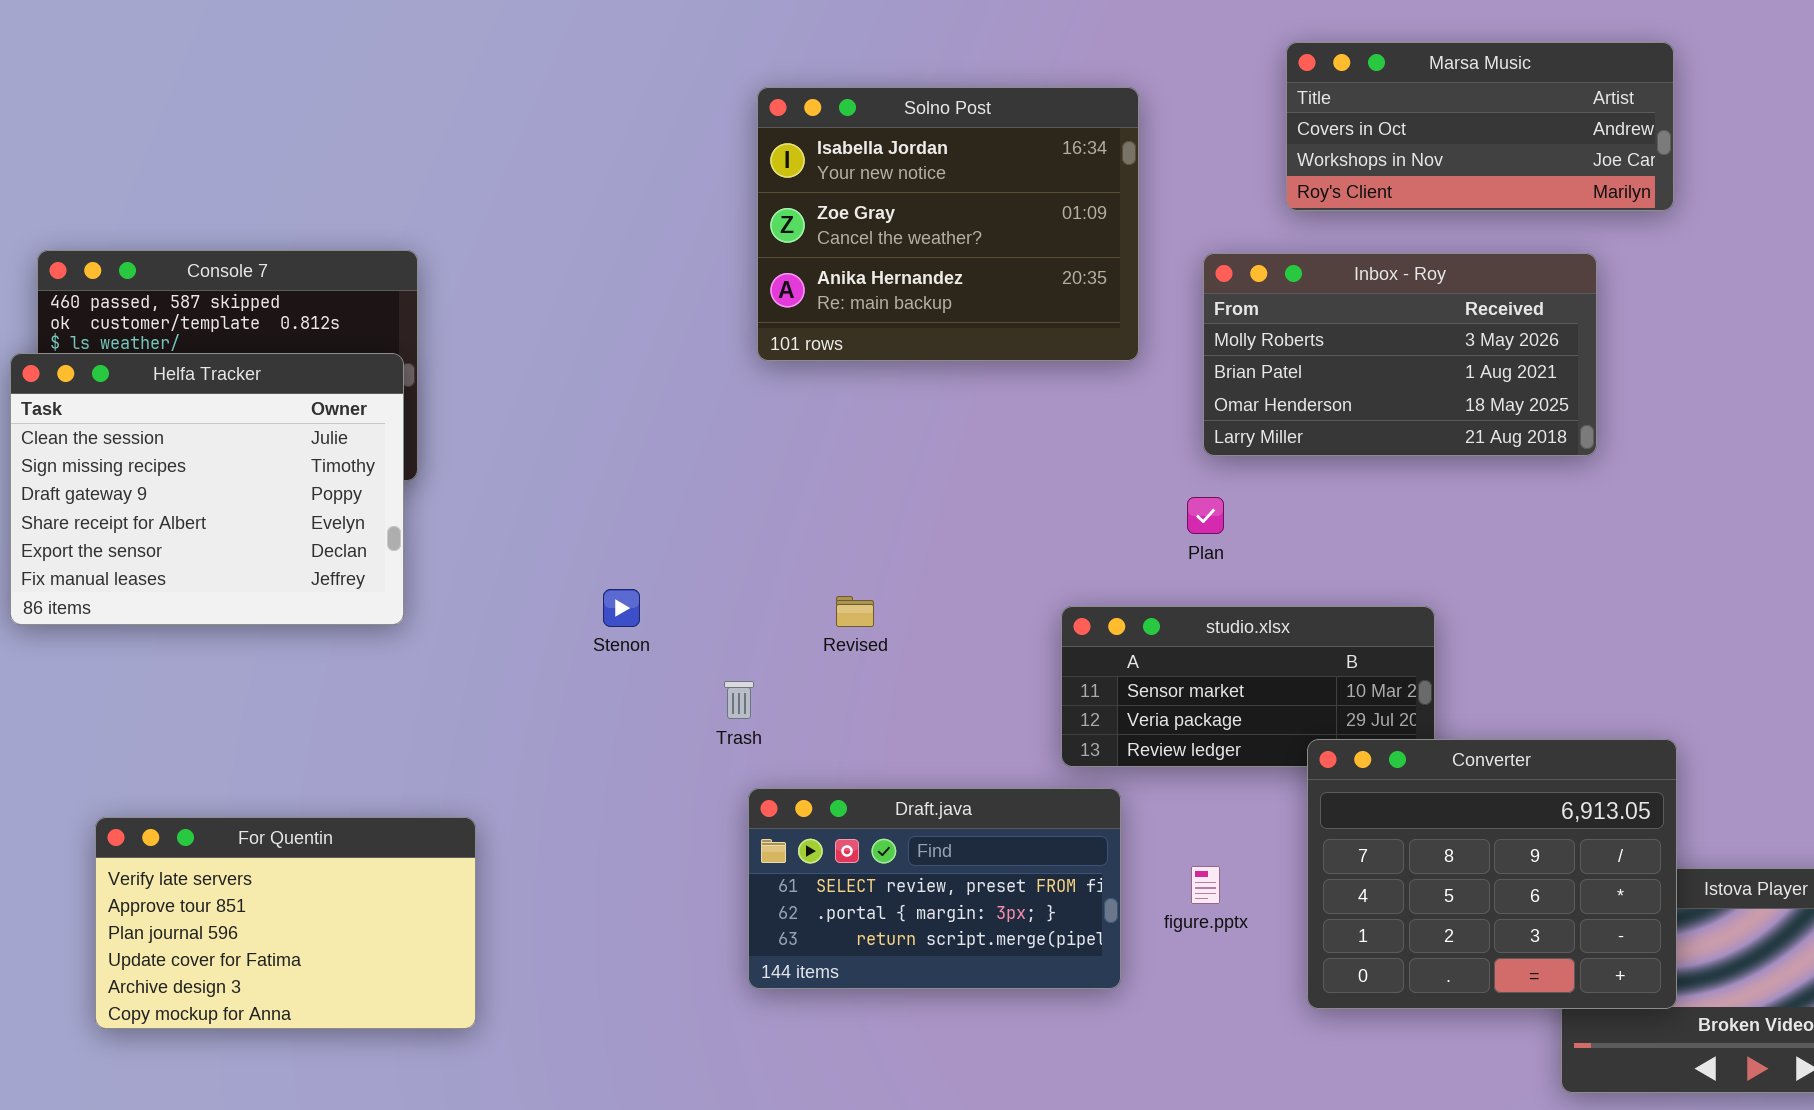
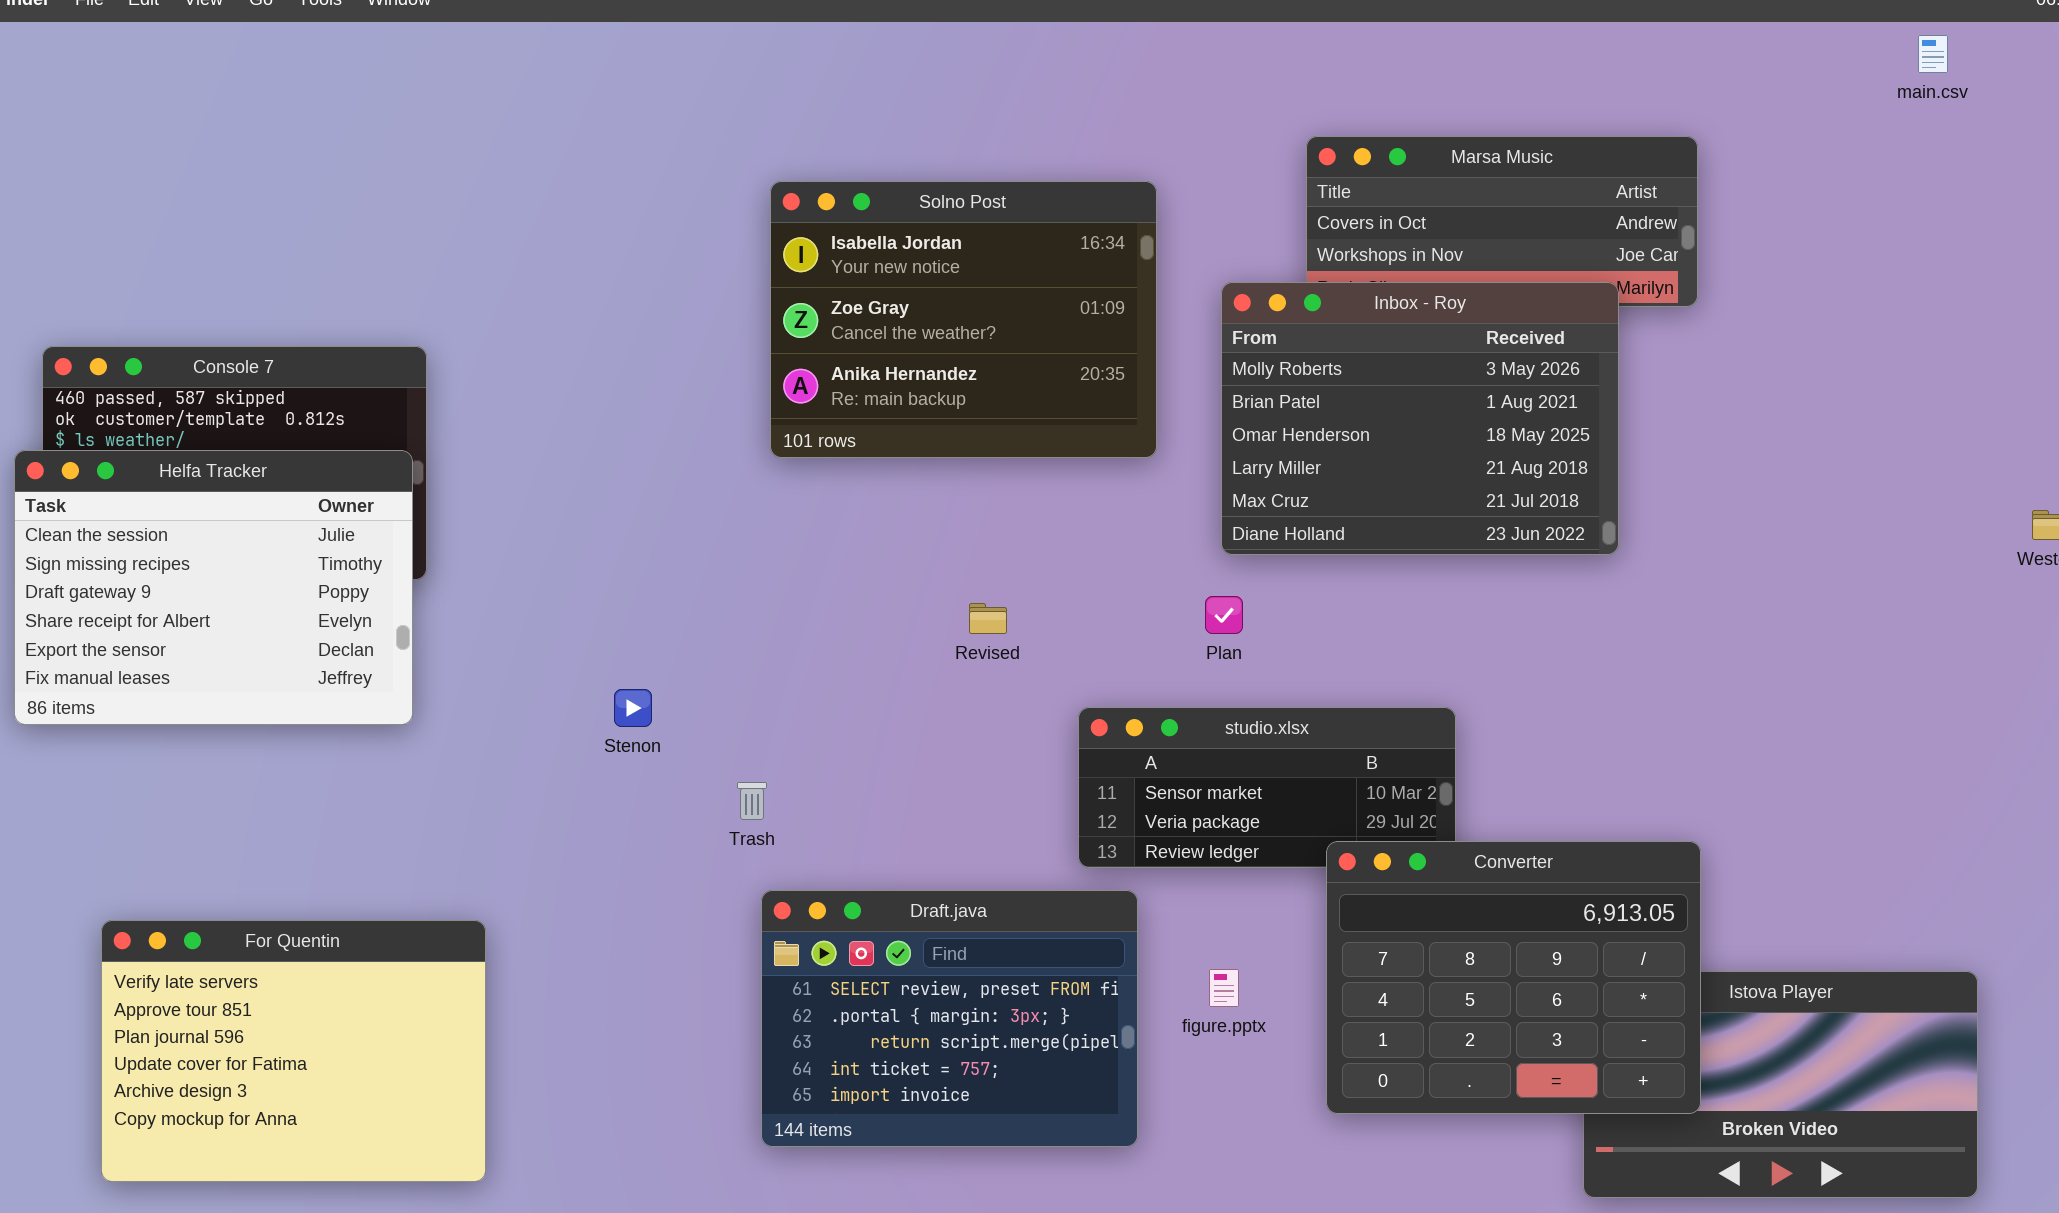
Inbox - Roy: [1203,253,1597,456] -> [1221,282,1619,555], resized
Revised: [836,596,874,627] -> [969,603,1007,634], moved
Draft.java: [748,788,1121,989] -> [761,890,1138,1147], resized
For Quentin: [95,817,476,1029] -> [101,920,486,1182], resized

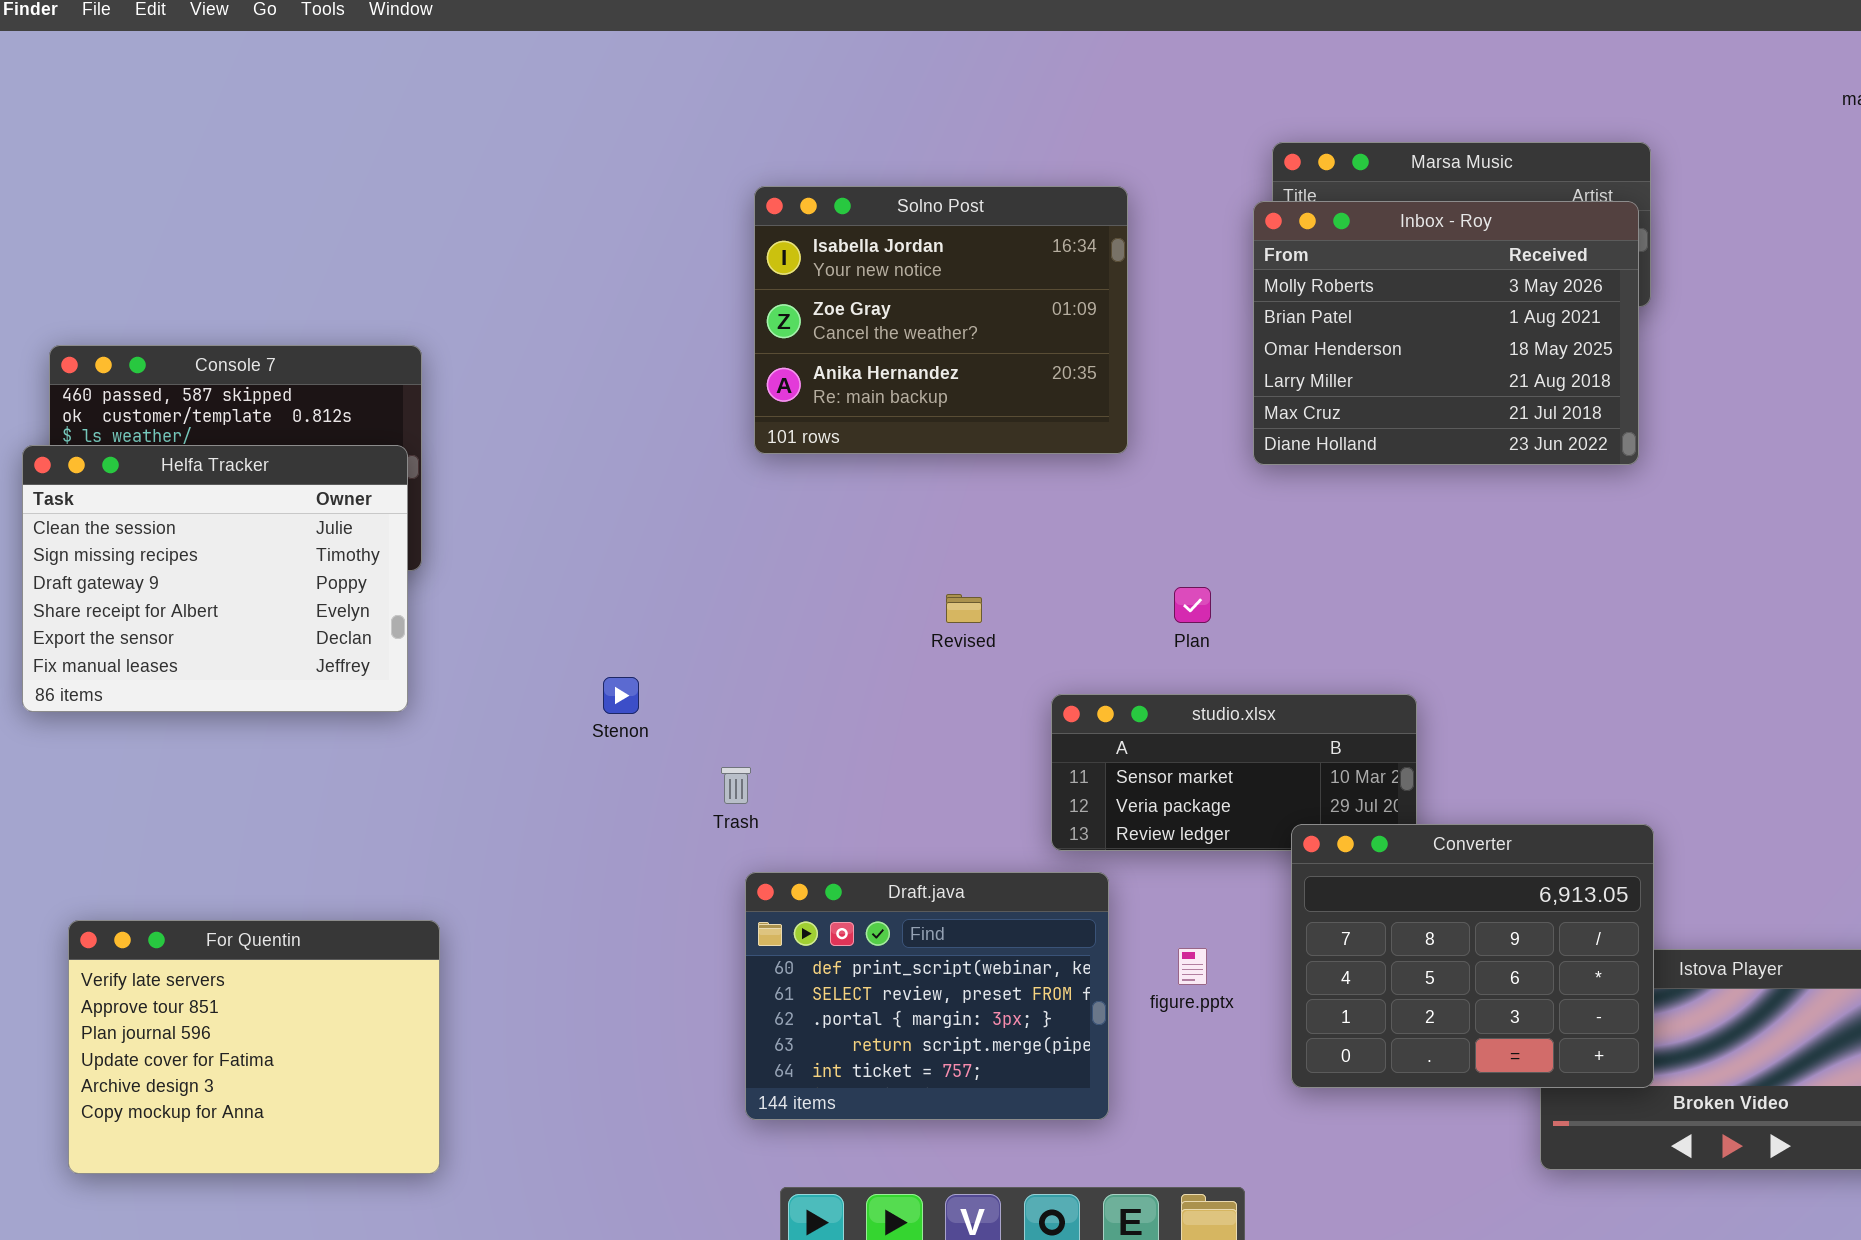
Inbox - Roy: [1221,282,1619,555] -> [1253,201,1639,465], moved
Draft.java: [761,890,1138,1147] -> [745,872,1109,1120], scrolled up 1 row
For Quentin: [101,920,486,1182] -> [68,920,440,1174], moved

